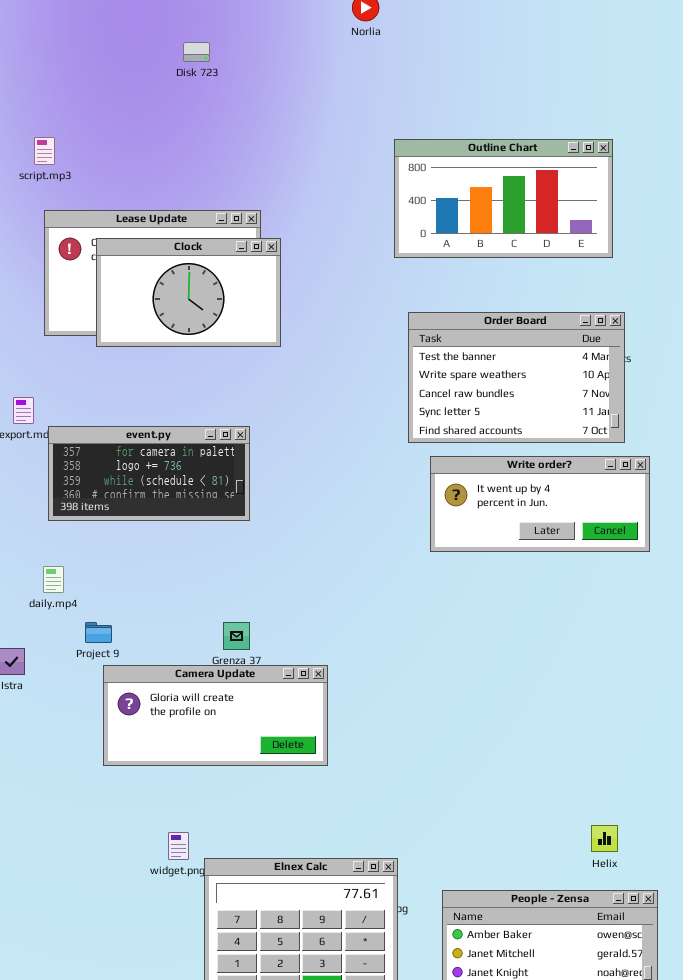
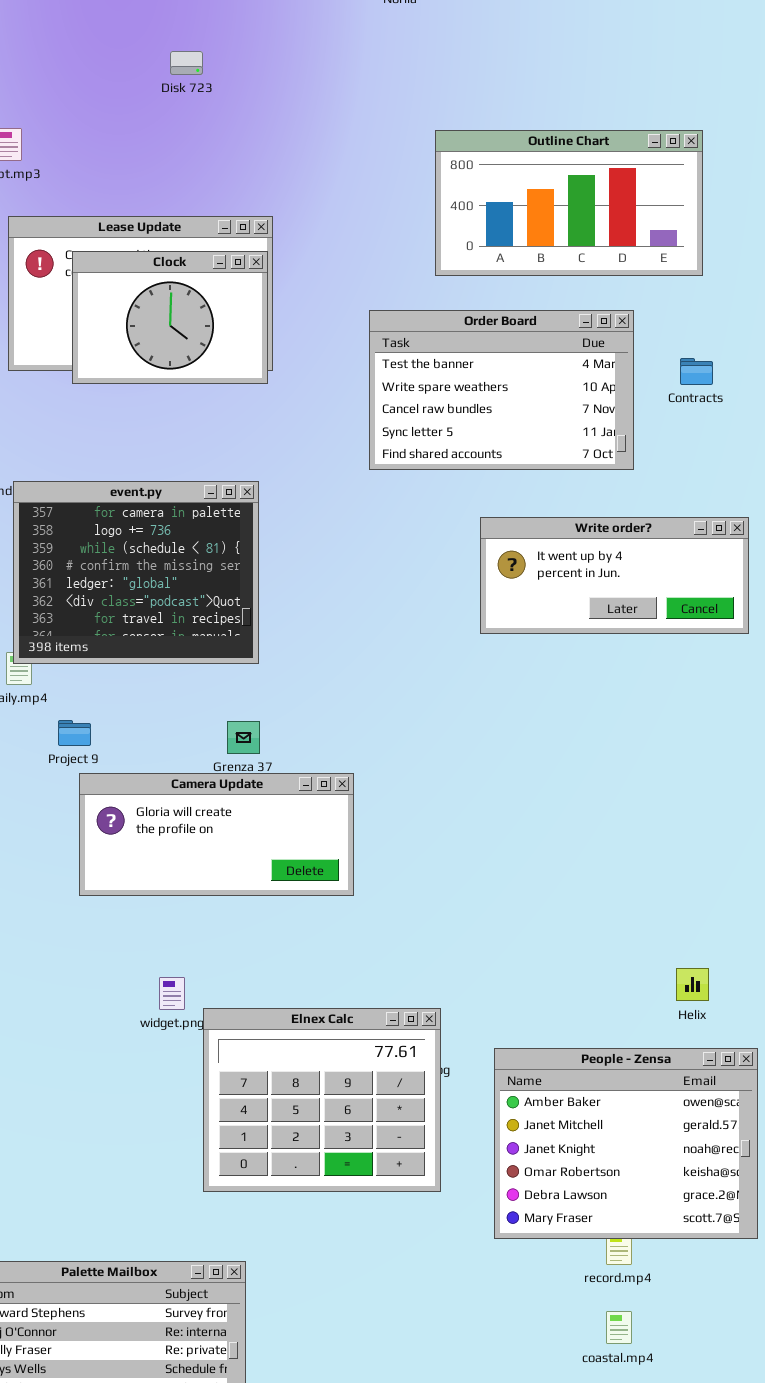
Disk 723: [183,42,210,62] -> [170,51,203,75], moved
Clock: [96,238,281,347] -> [72,251,268,384], resized
Order Board: [408,312,625,443] -> [369,310,634,470], moved
event.py: [48,426,250,521] -> [13,481,259,664], resized

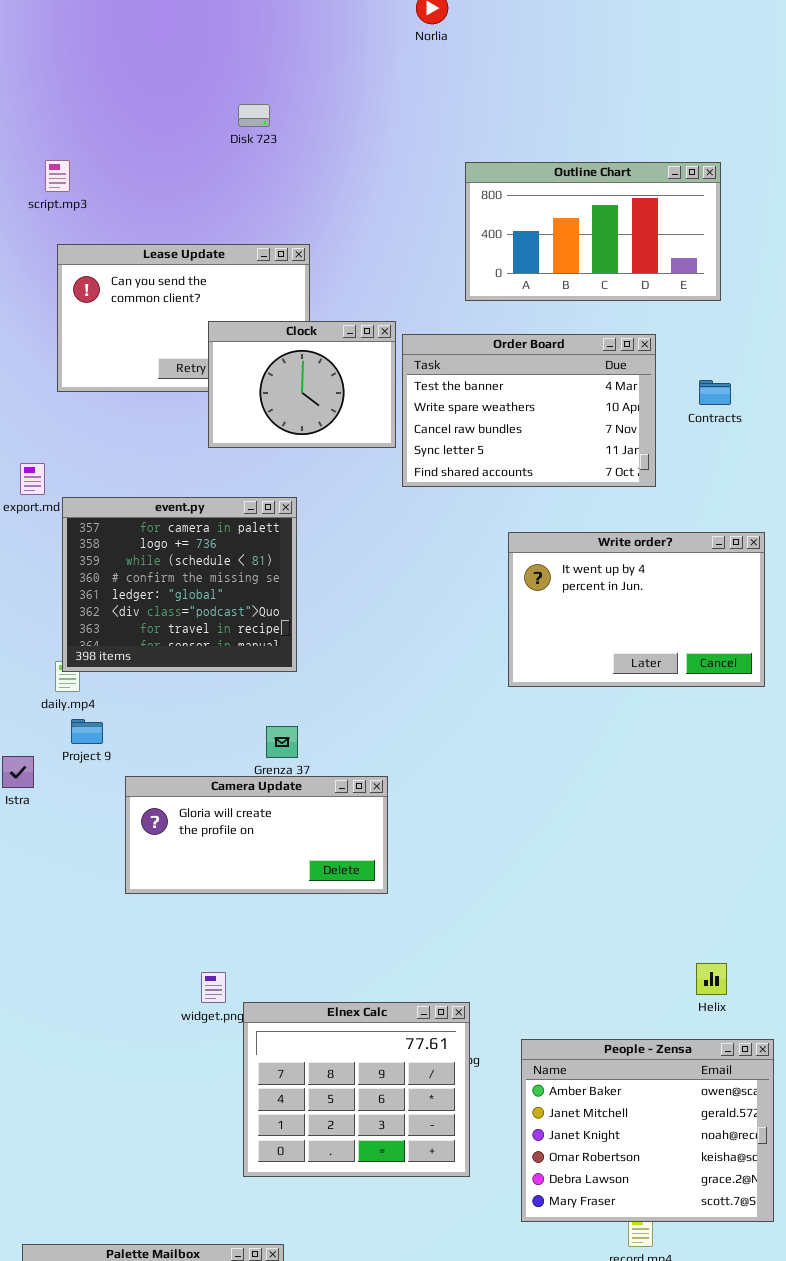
Disk 723: [170,51,203,75] -> [238,104,270,127], moved
Clock: [72,251,268,384] -> [208,321,396,448], moved
Write order?: [480,517,749,634] -> [508,532,765,687], resized
Project 9: [58,720,91,746] -> [71,719,103,744], moved

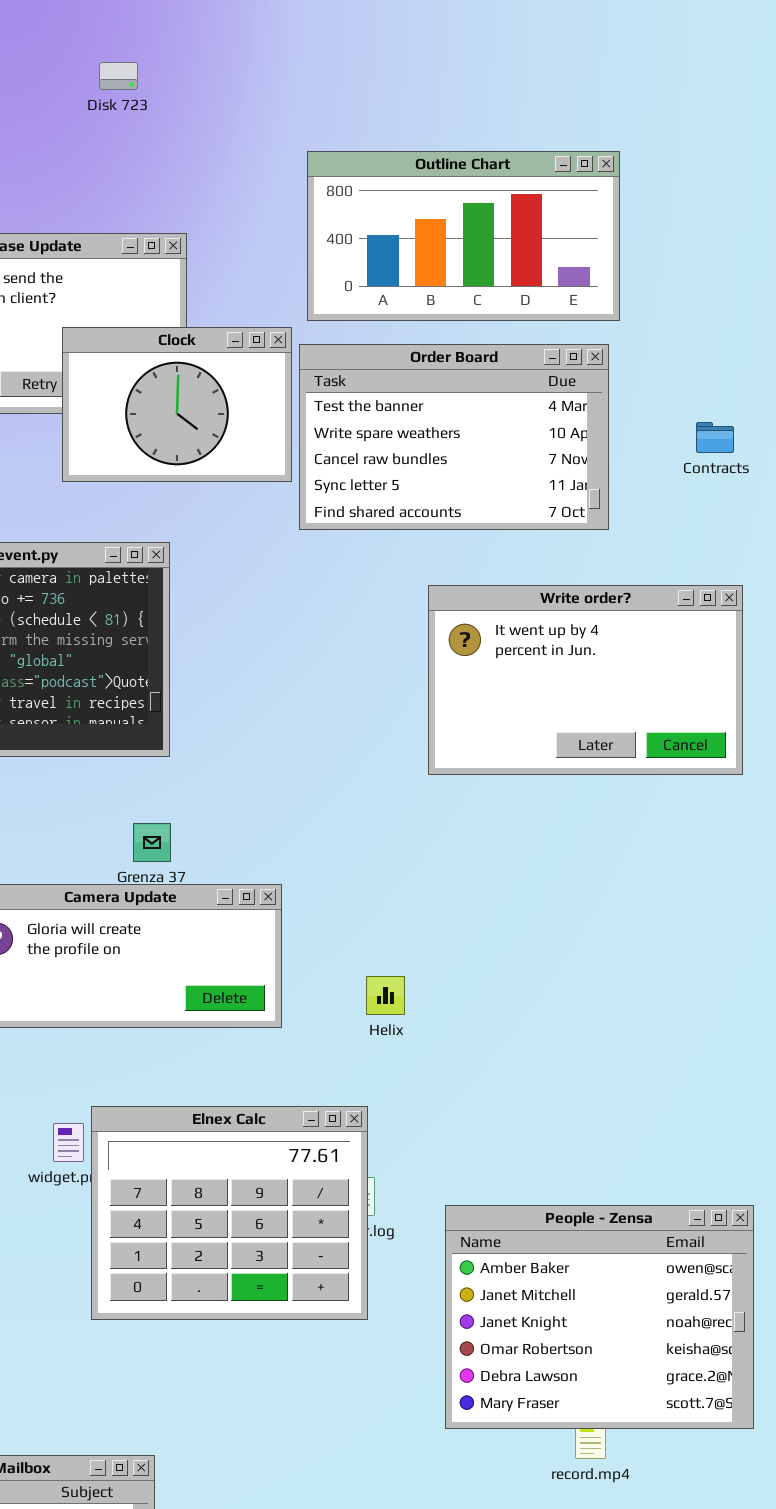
Outline Chart: [465,162,721,301] -> [307,151,620,321], moved
Contracts: [699,380,731,405] -> [696,422,734,453], moved
Helix: [696,963,727,995] -> [366,976,405,1015], moved
Elnex Calc: [243,1002,470,1177] -> [91,1106,368,1320], moved

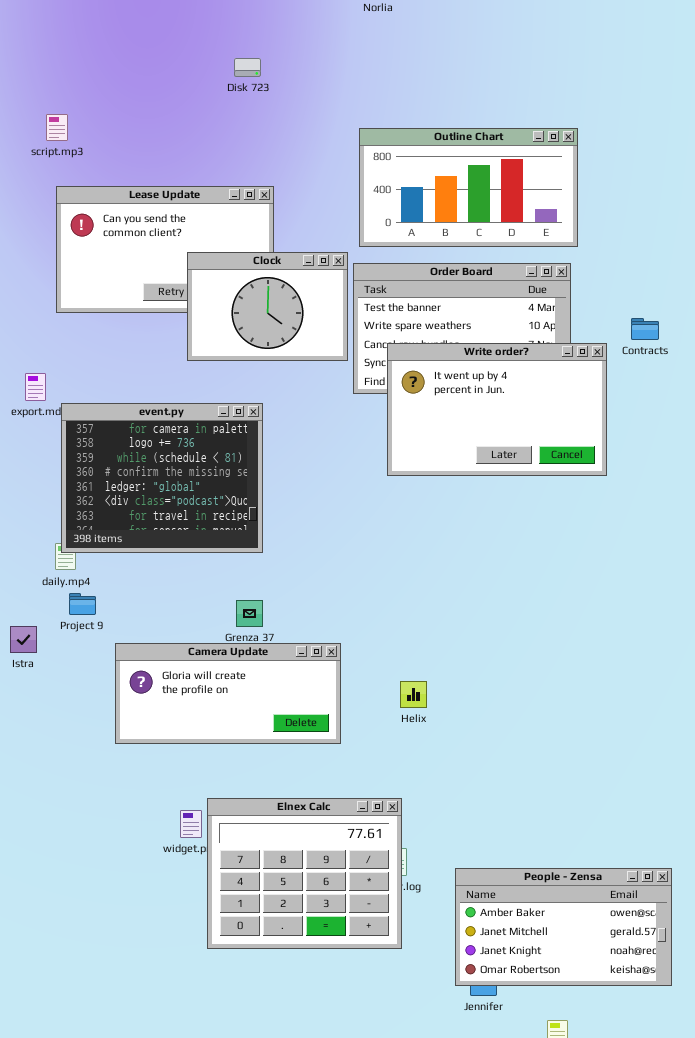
Disk 723: [99,62,138,90] -> [234,58,261,77], moved
Write order?: [428,585,743,775] -> [387,343,607,476], moved
Helix: [366,976,405,1015] -> [400,681,427,708], moved
People - Zensa: [445,1205,754,1429] -> [455,868,672,986], resized

